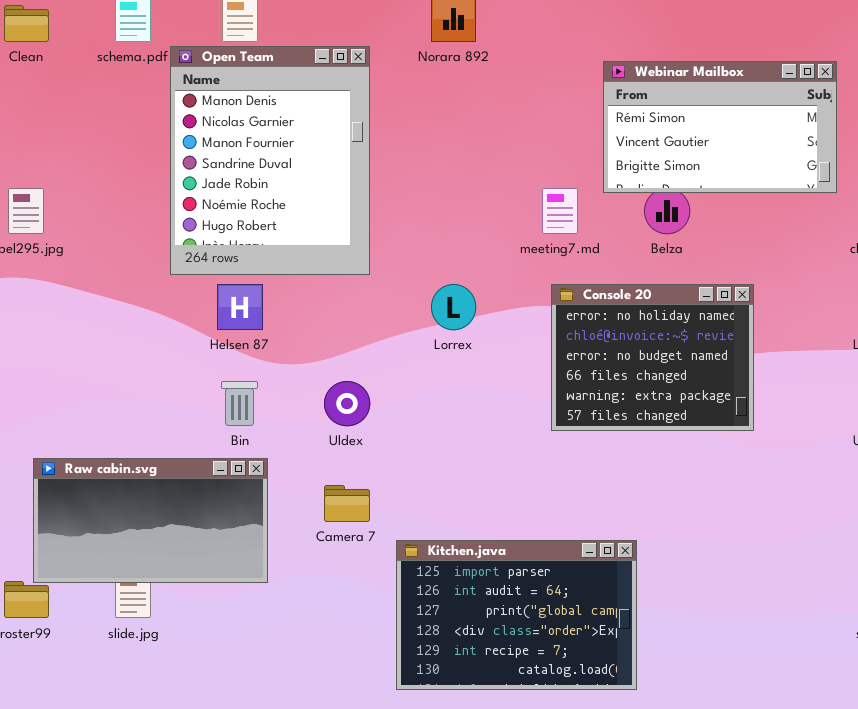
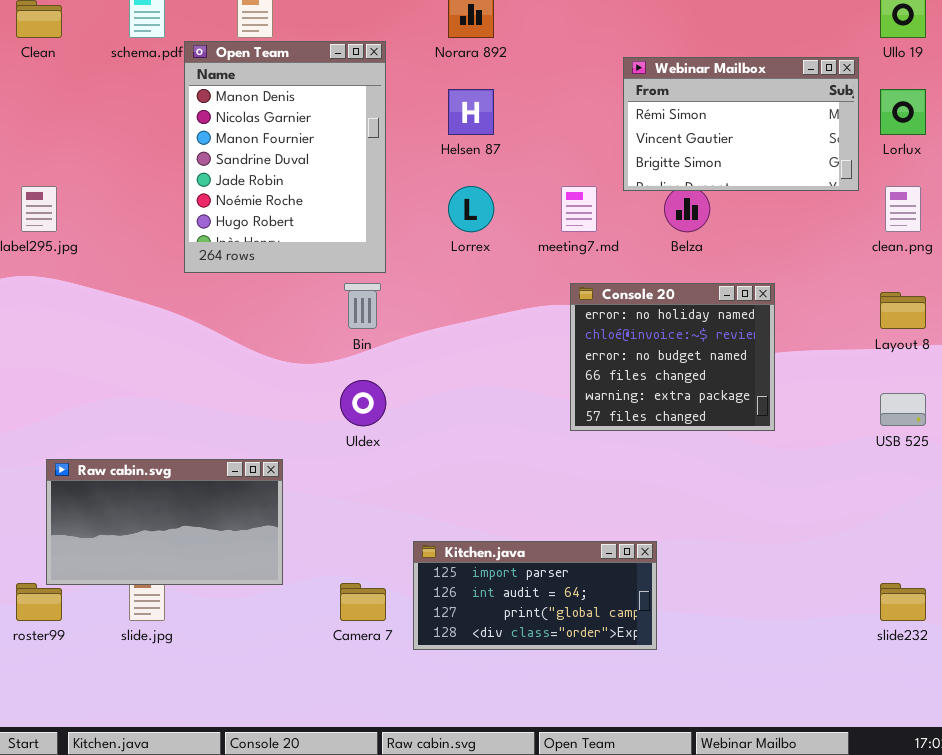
Helsen 87: [217,284,263,330] -> [448,89,494,135], moved
Lorrex: [431,284,476,330] -> [448,186,494,232], moved
Bin: [221,381,258,426] -> [344,283,381,329], moved
Camera 7: [324,485,370,522] -> [340,583,386,621], moved
Kitchen.java: [396,540,637,690] -> [413,541,657,650], resized

